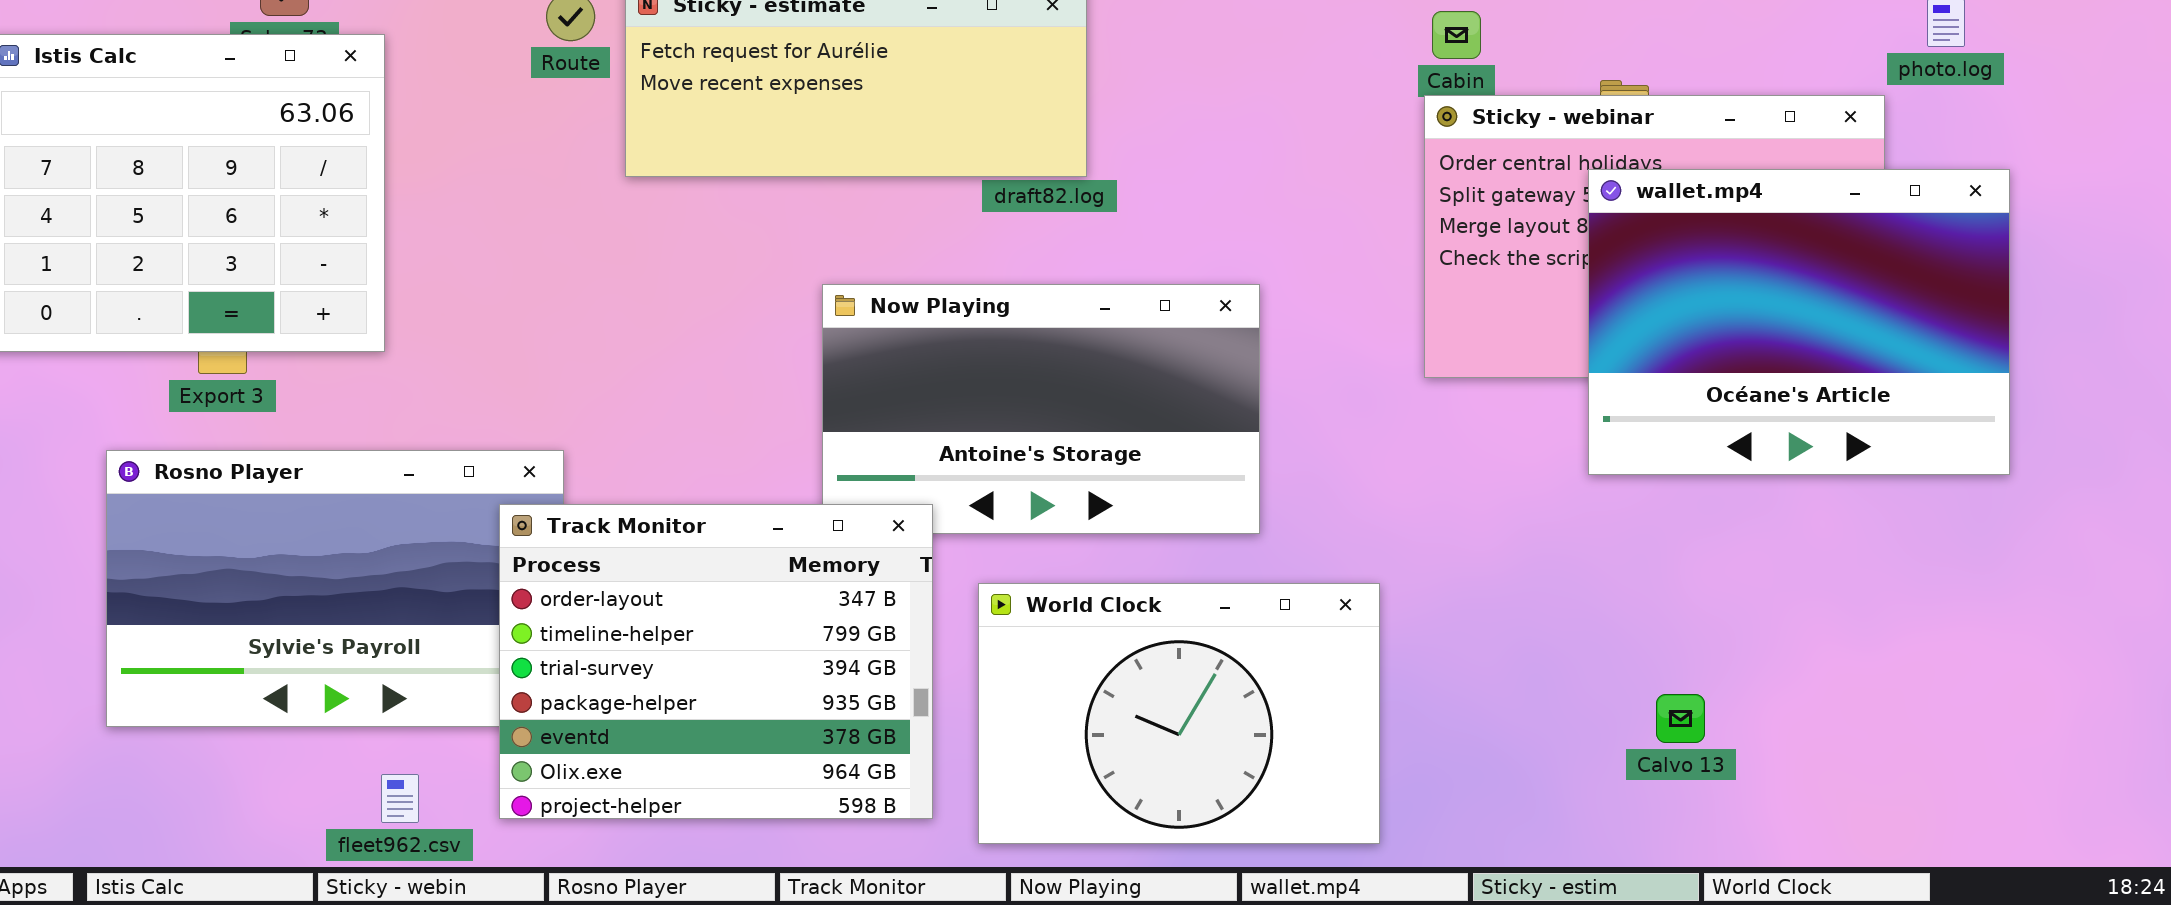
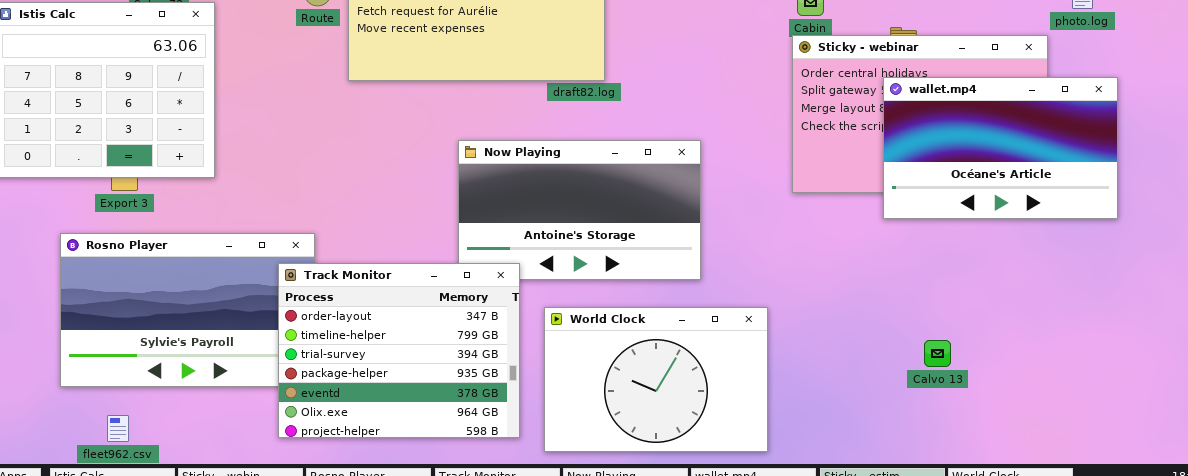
wallet.mp4: [1588,169,2010,475] -> [883,77,1118,219], resized
Calvo 13: [1656,694,1705,743] -> [924,340,951,367], moved
fleet962.csv: [381,774,419,823] -> [107,415,129,442], moved

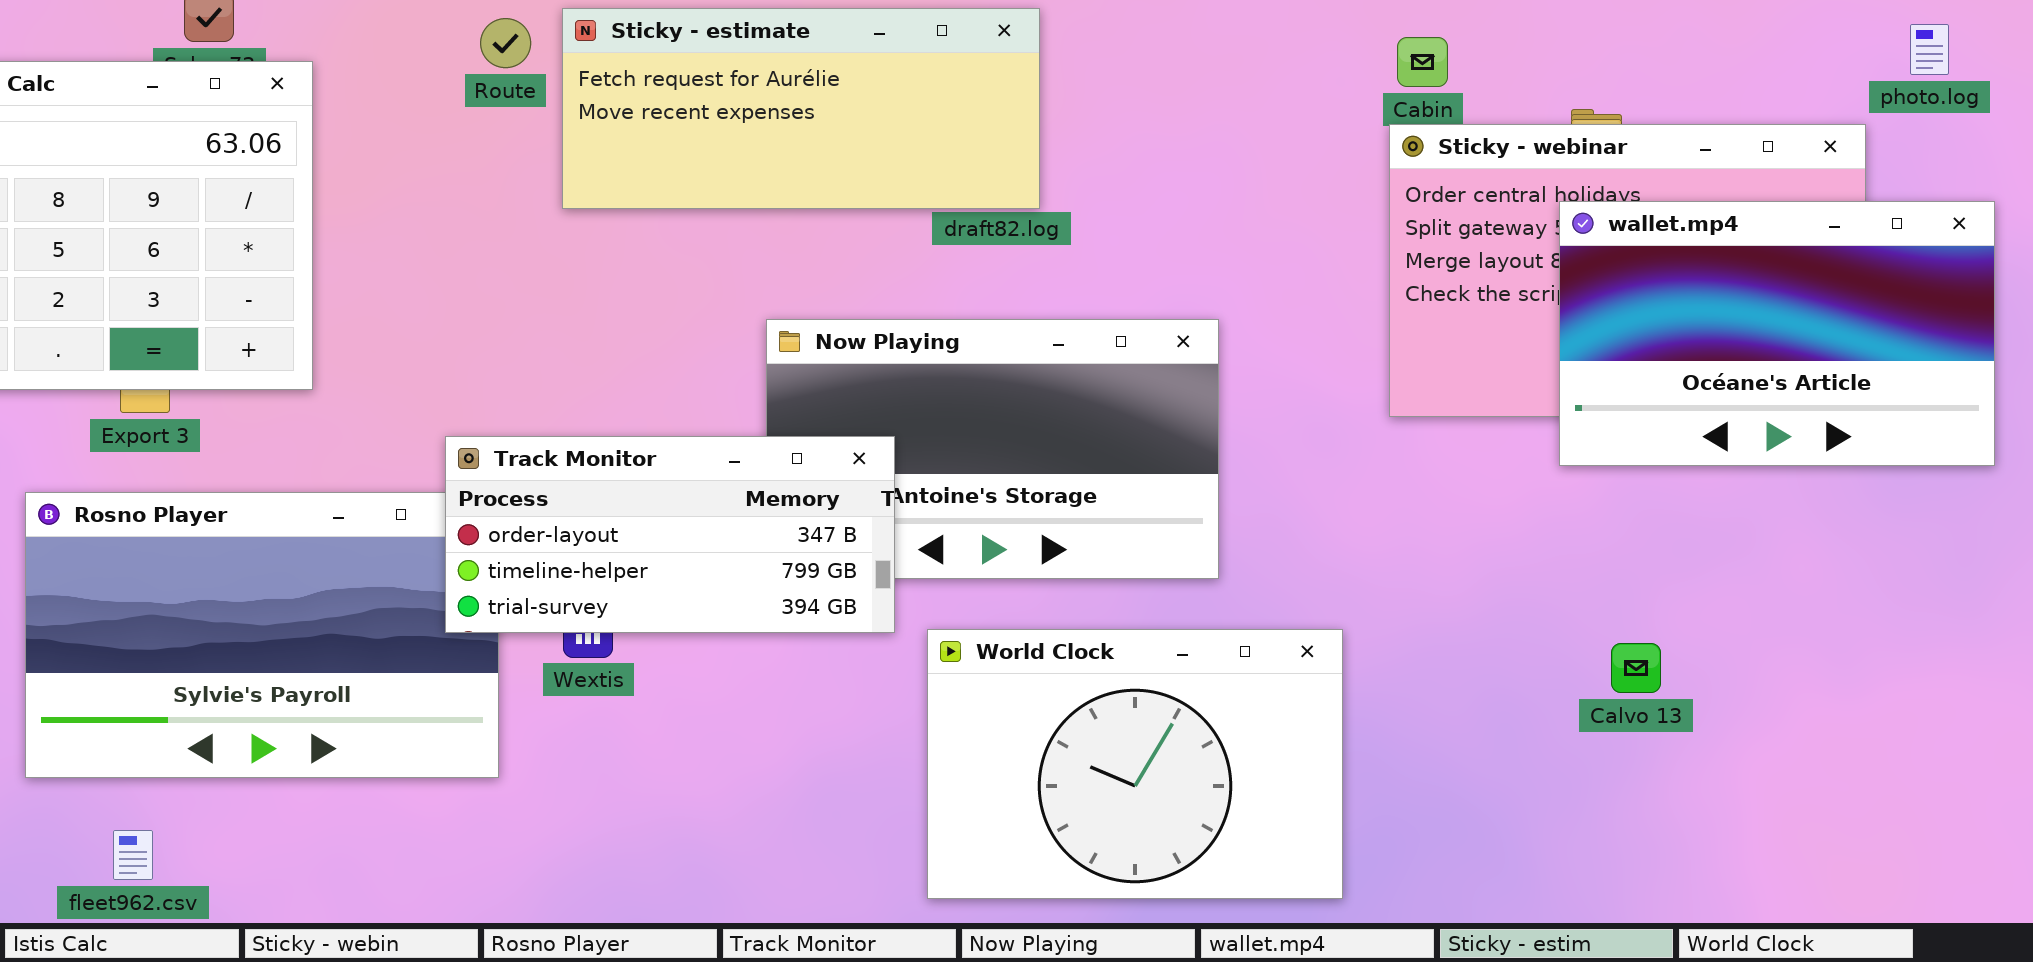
Track Monitor: [278,263,520,438] -> [445,436,895,633], moved, resized
Calvo 13: [924,340,951,367] -> [1611,643,1661,693], moved

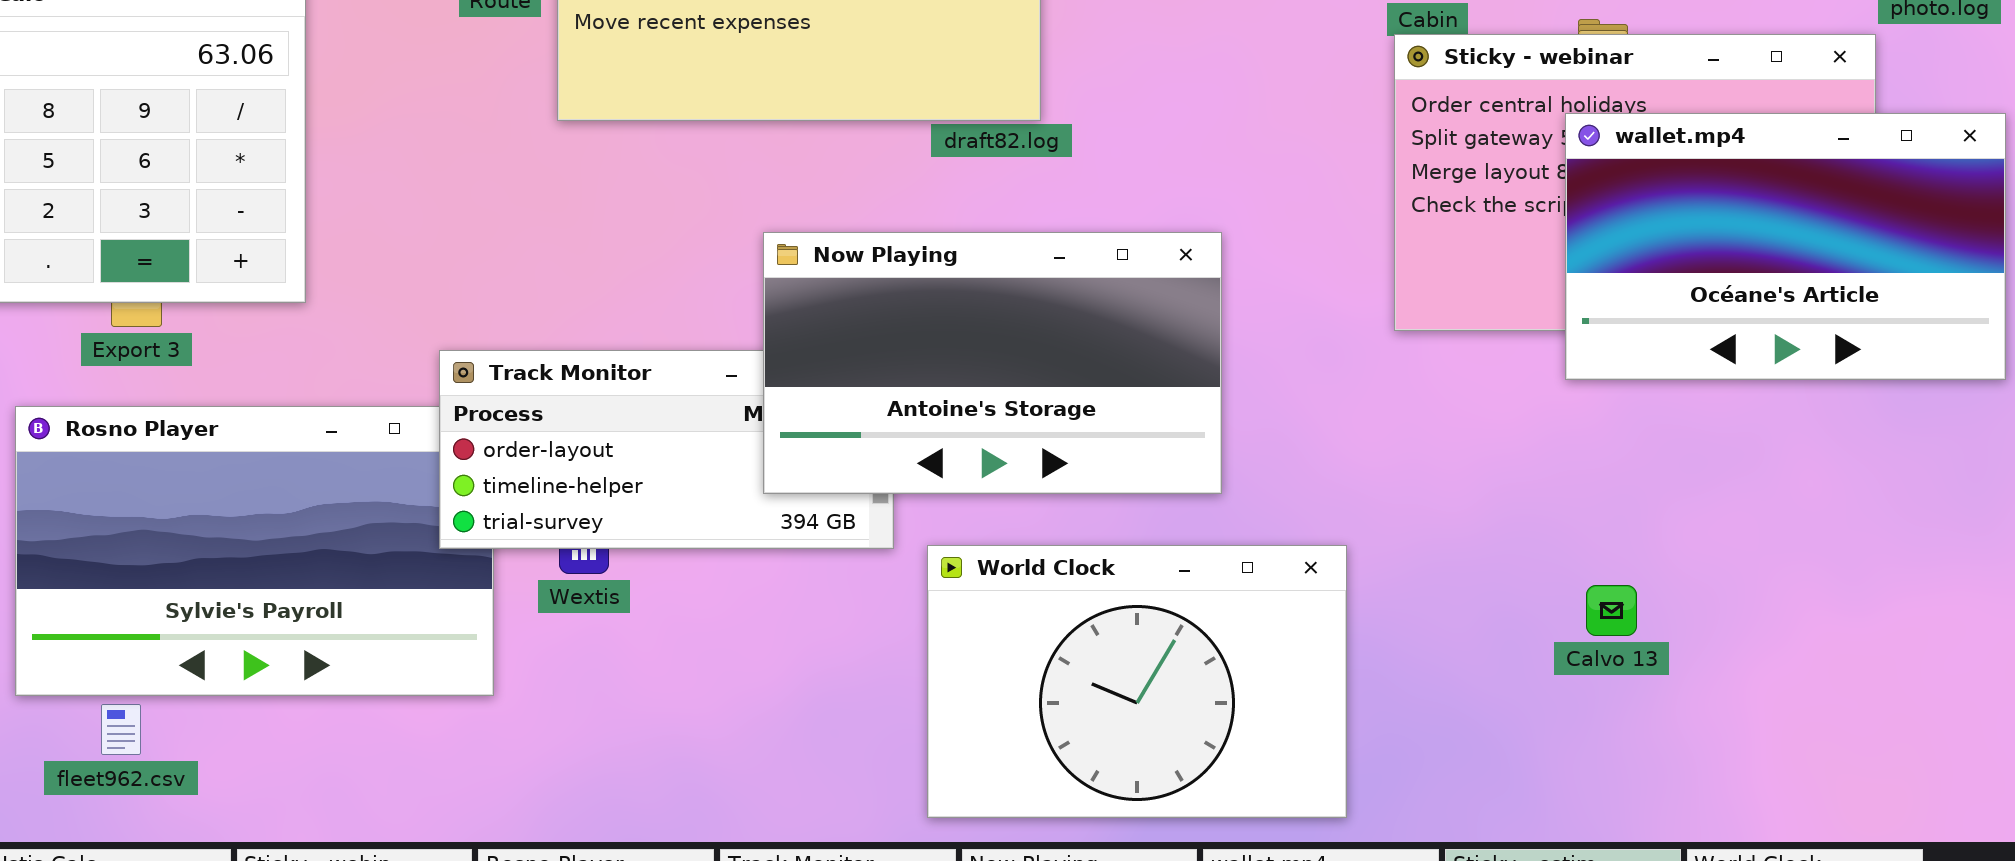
Now Playing: [766,319,1219,579] -> [763,232,1222,494], raised
Calvo 13: [1611,643,1661,693] -> [1586,585,1637,636], moved
fleet962.csv: [113,830,153,880] -> [101,704,141,755], moved

